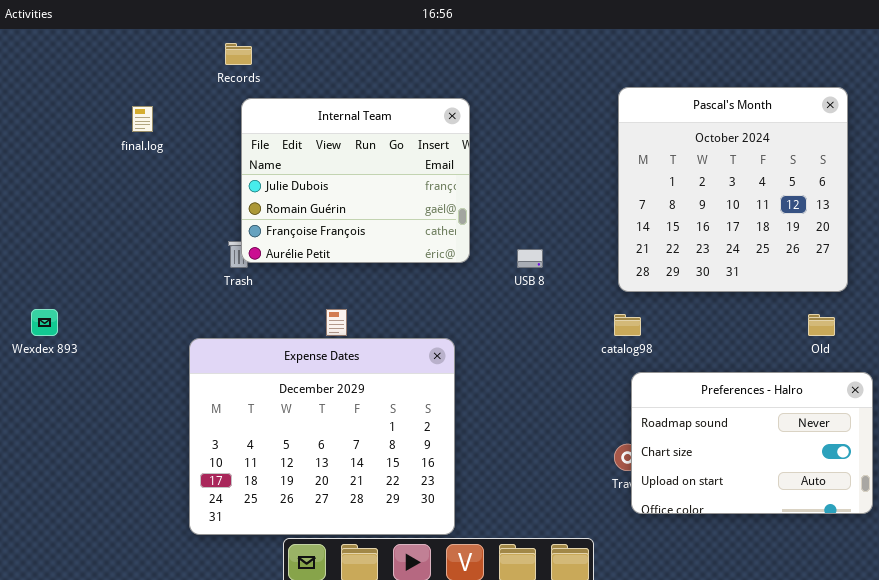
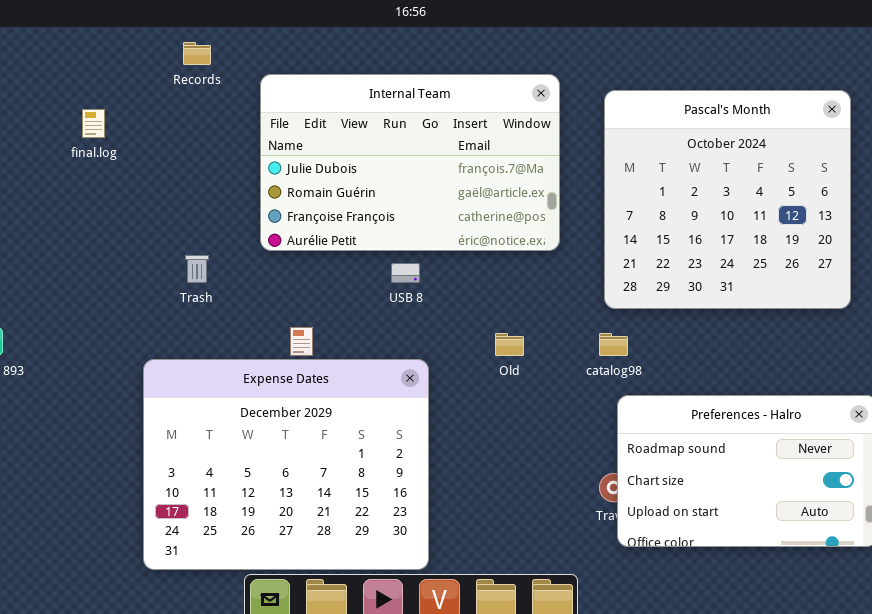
Internal Team: [241,98,470,263] -> [260,74,560,251], moved, resized
USB 8: [517,249,543,268] -> [391,263,420,283], moved
Old: [808,314,835,336] -> [495,333,524,356], moved

